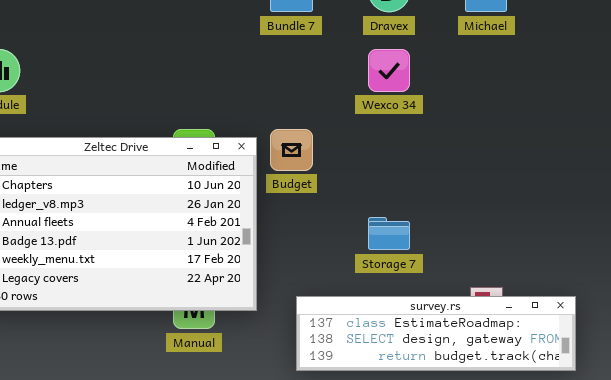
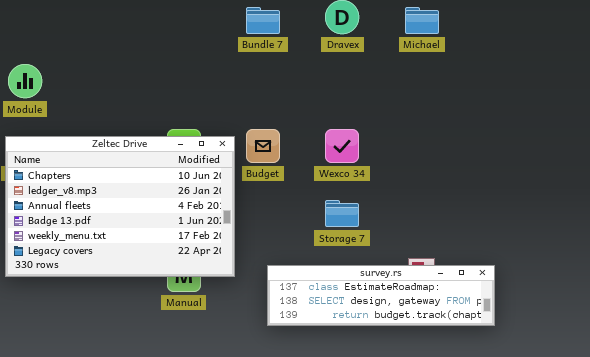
Wexco 34: [368,49,410,92] -> [325,129,359,163], moved

